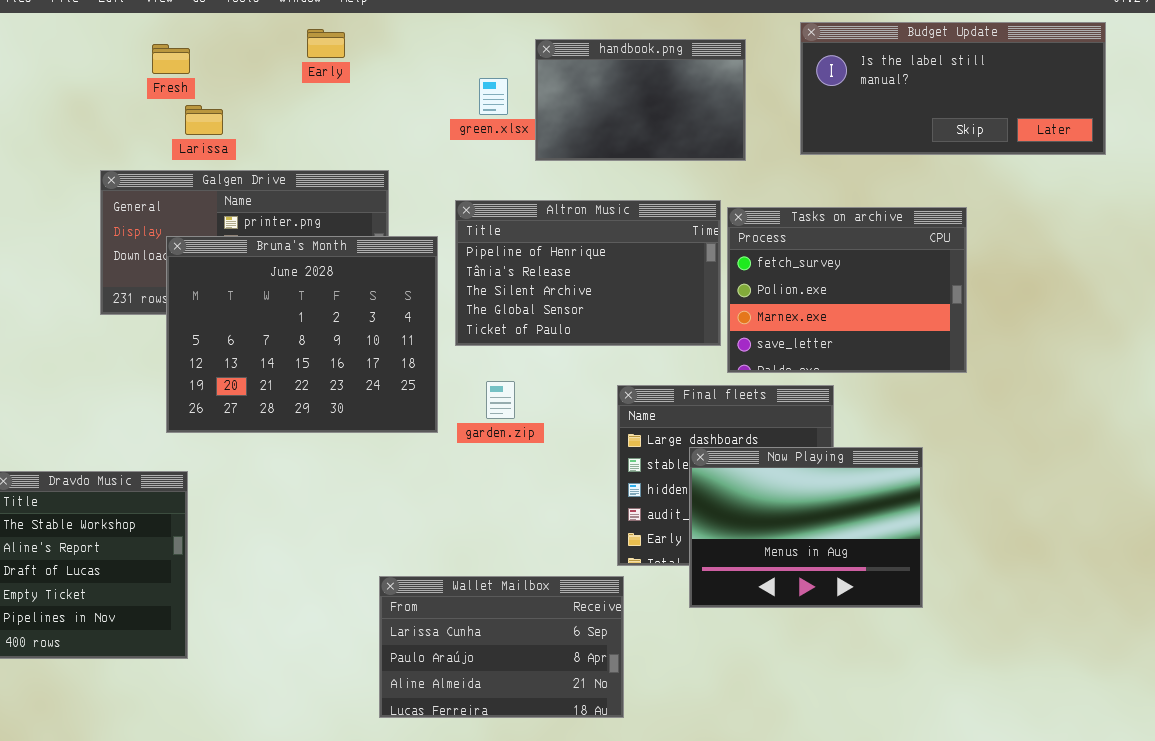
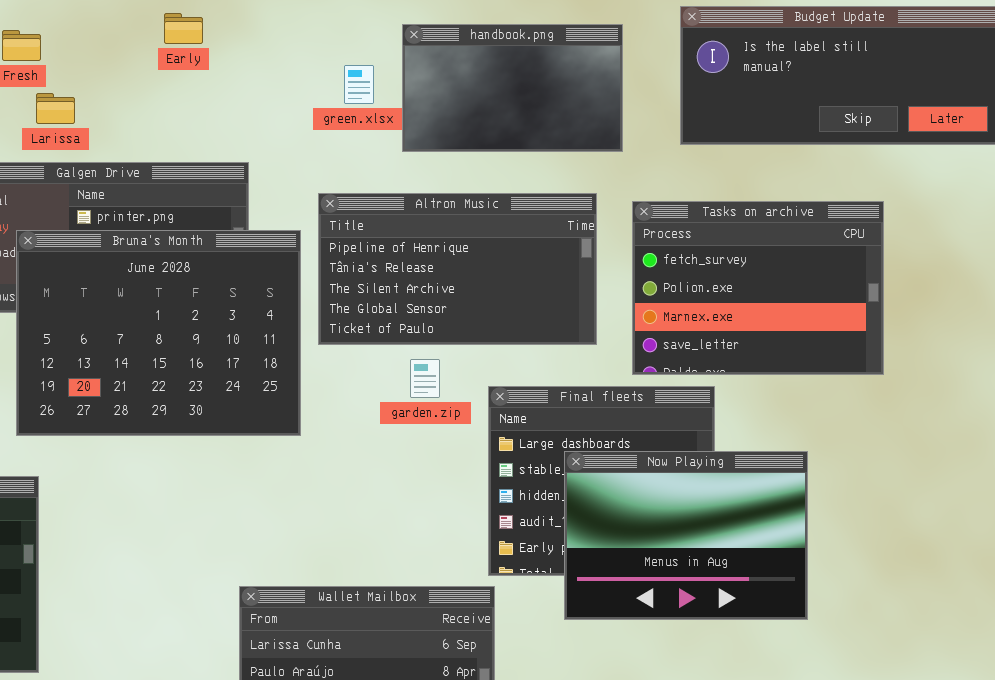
Tasks on archive: [727,207,967,373] -> [632,201,884,375], moved
garden.zip: [486,381,515,419] -> [410,359,440,398], moved

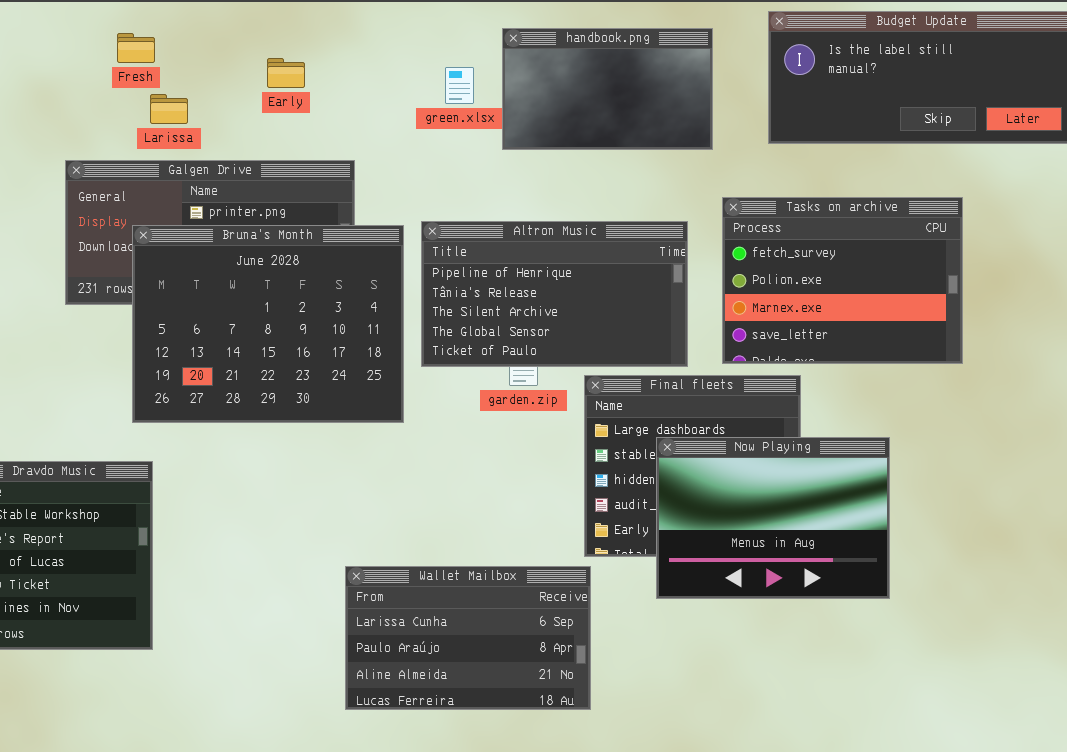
Early: [164,13,203,44] -> [267,58,305,88], moved
Altron Music: [318,193,597,345] -> [421,221,688,367], moved

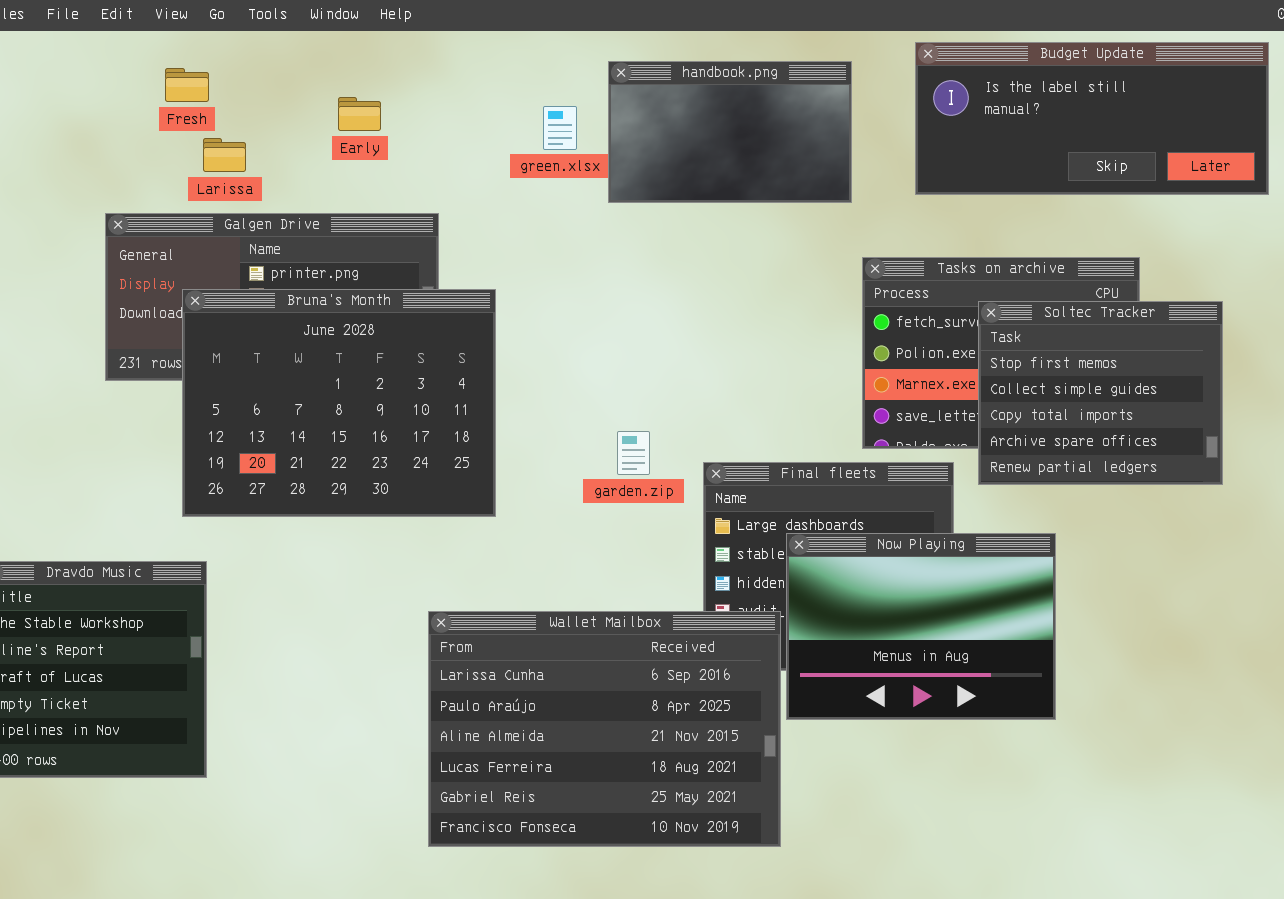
Altron Music: [421,221,688,367] -> none, closed
Soltec Tracker: none -> [978,301,1223,485], opened
Wallet Mailbox: [345,566,591,710] -> [428,611,781,847], resized

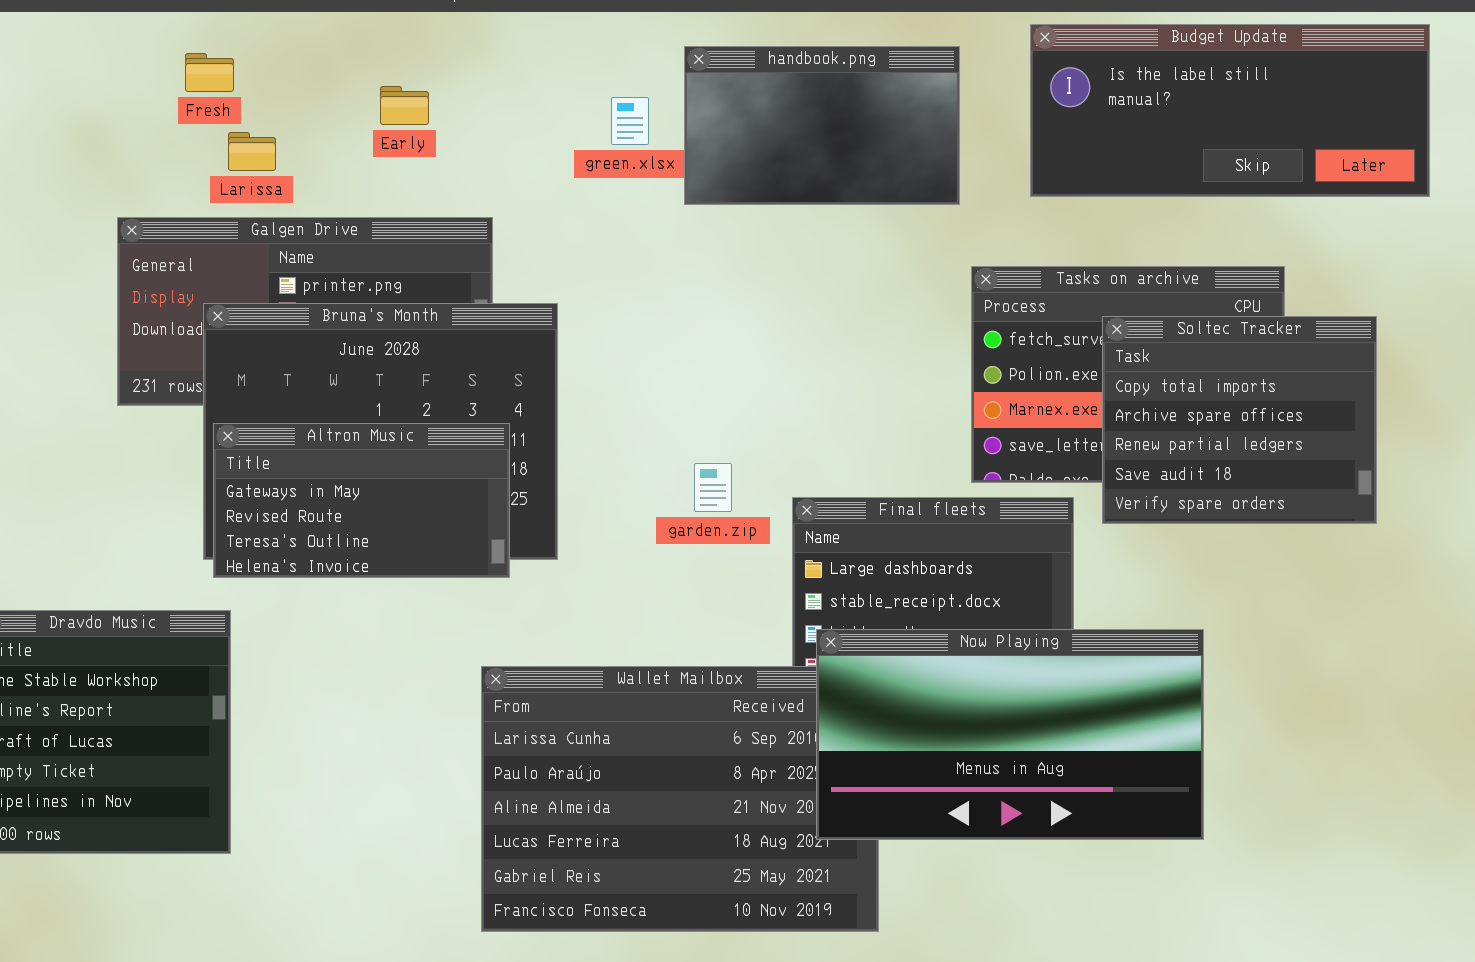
Soltec Tracker: [978,301,1223,485] -> [1102,316,1377,524], scrolled down 2 rows
Altron Music: none -> [213,423,510,578], opened
Now Playing: [786,533,1056,720] -> [816,629,1204,840], moved, resized

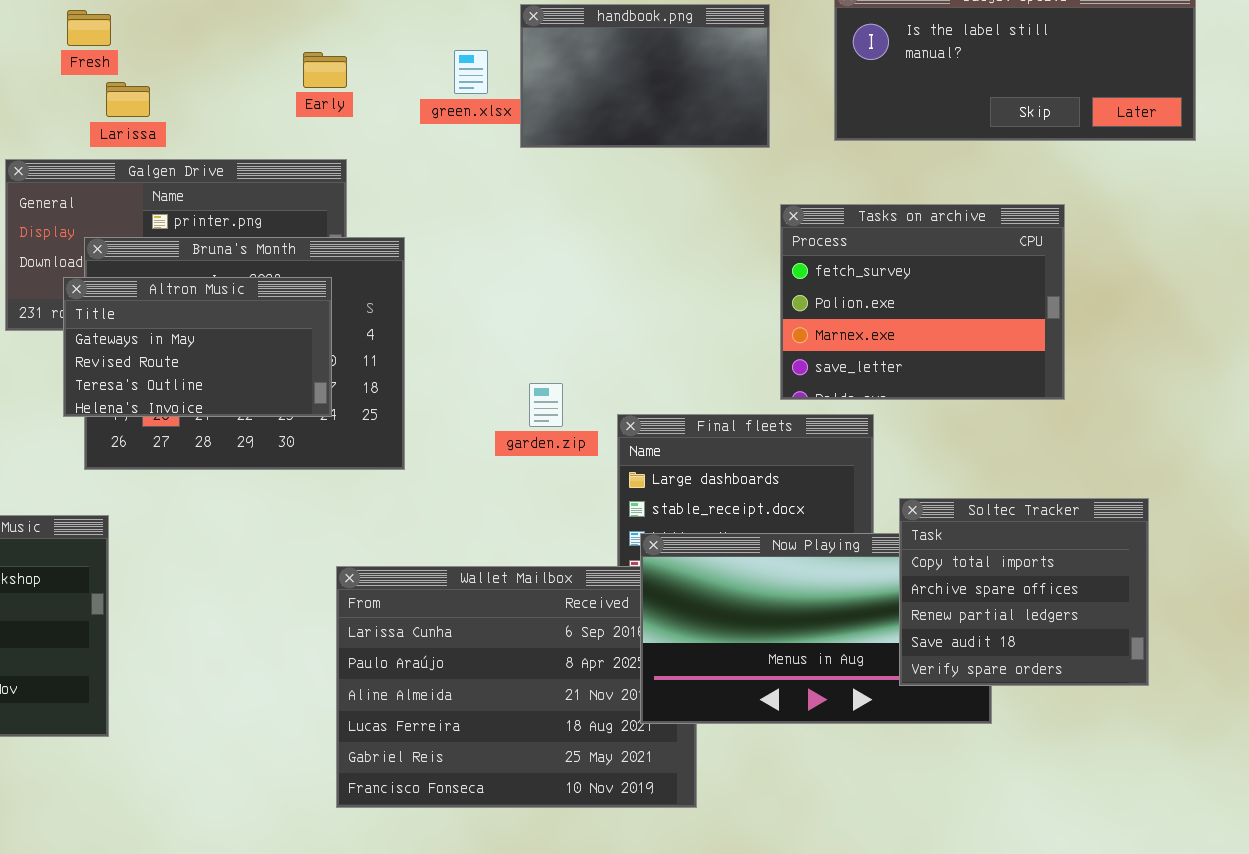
Early: [380,86,429,125] -> [303,52,347,88], moved
Soltec Tracker: [1102,316,1377,524] -> [899,498,1149,686], moved
Altron Music: [213,423,510,578] -> [63,277,332,417], moved

